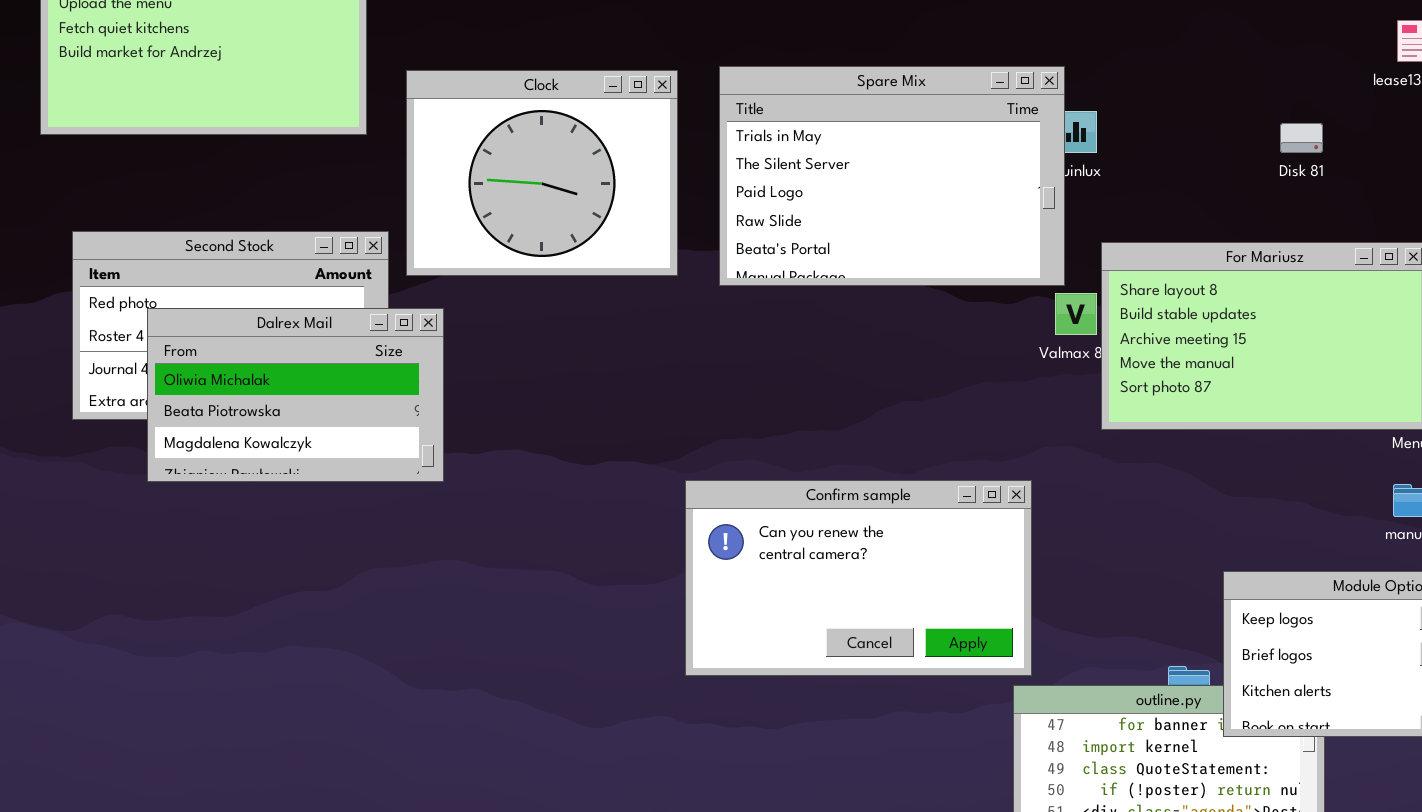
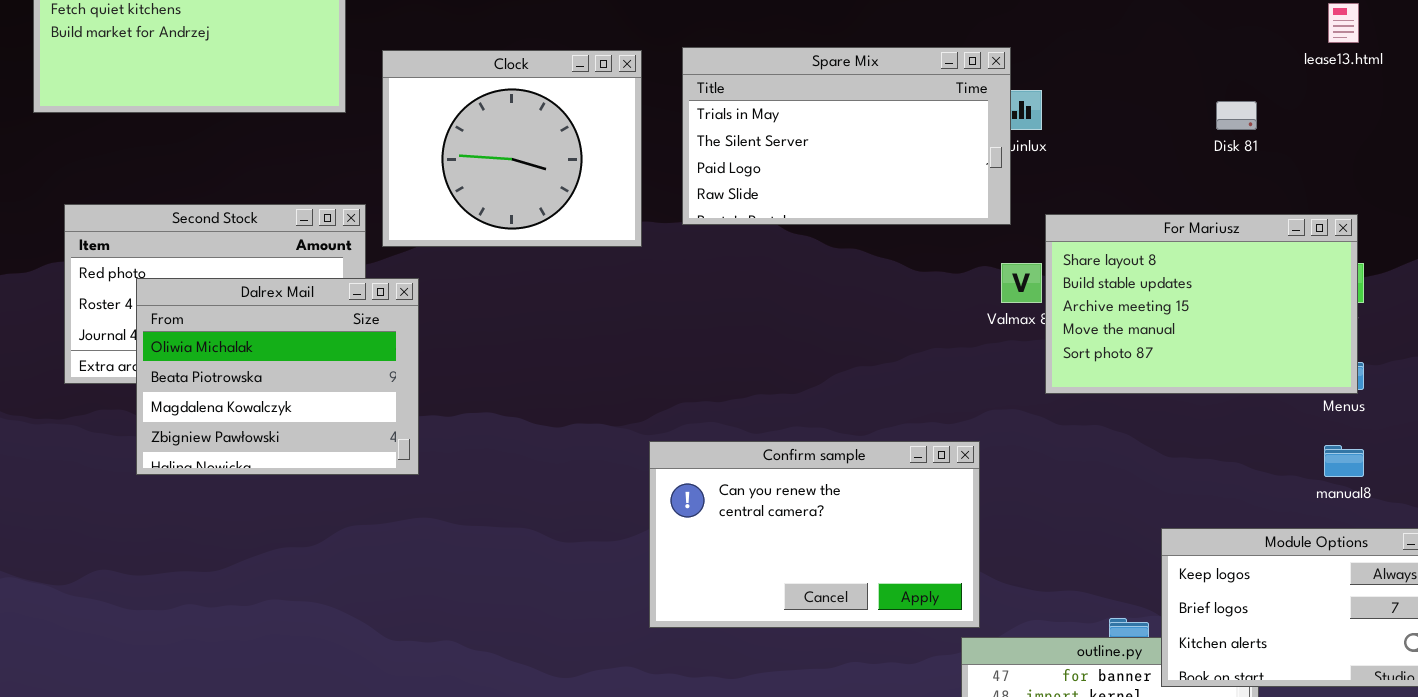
Spare Mix: [719,66,1065,286] -> [682,47,1011,225], resized
Dalrex Mail: [147,308,444,482] -> [136,278,419,475], resized

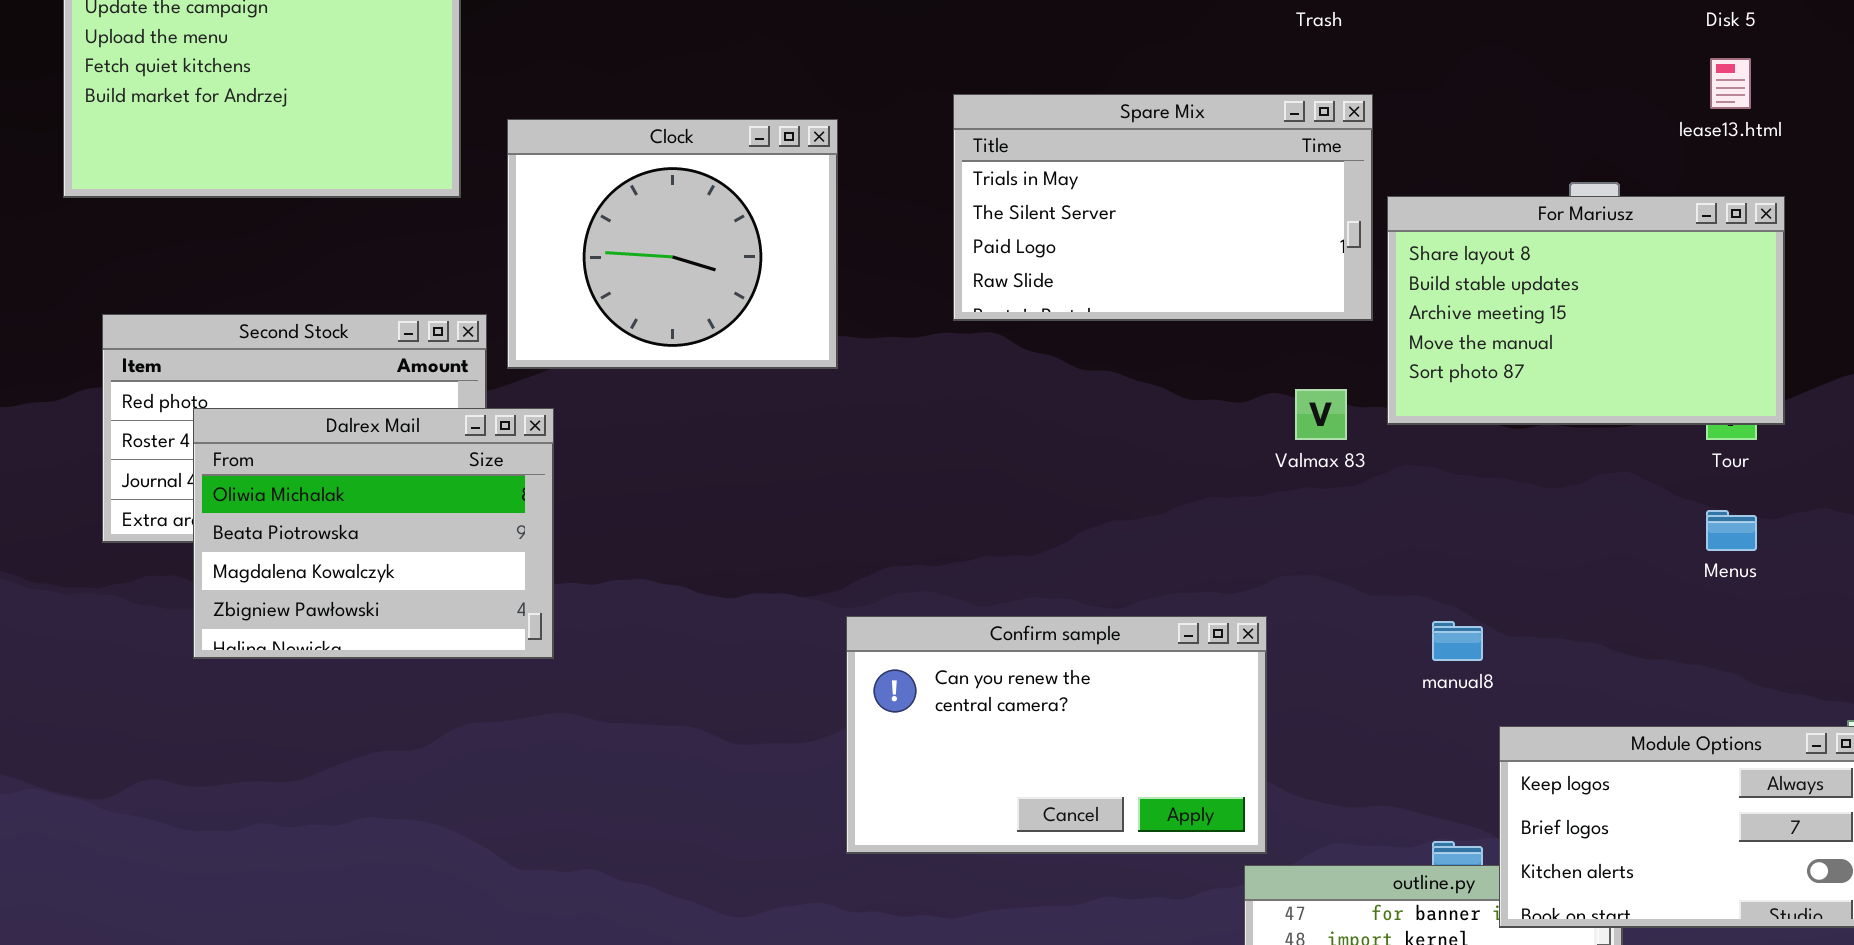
Spare Mix: [682,47,1011,225] -> [953,94,1373,321], moved
For Mariusz: [1045,214,1358,394] -> [1387,196,1785,425], moved
manual8: [1324,445,1364,477] -> [1432,621,1483,661], moved

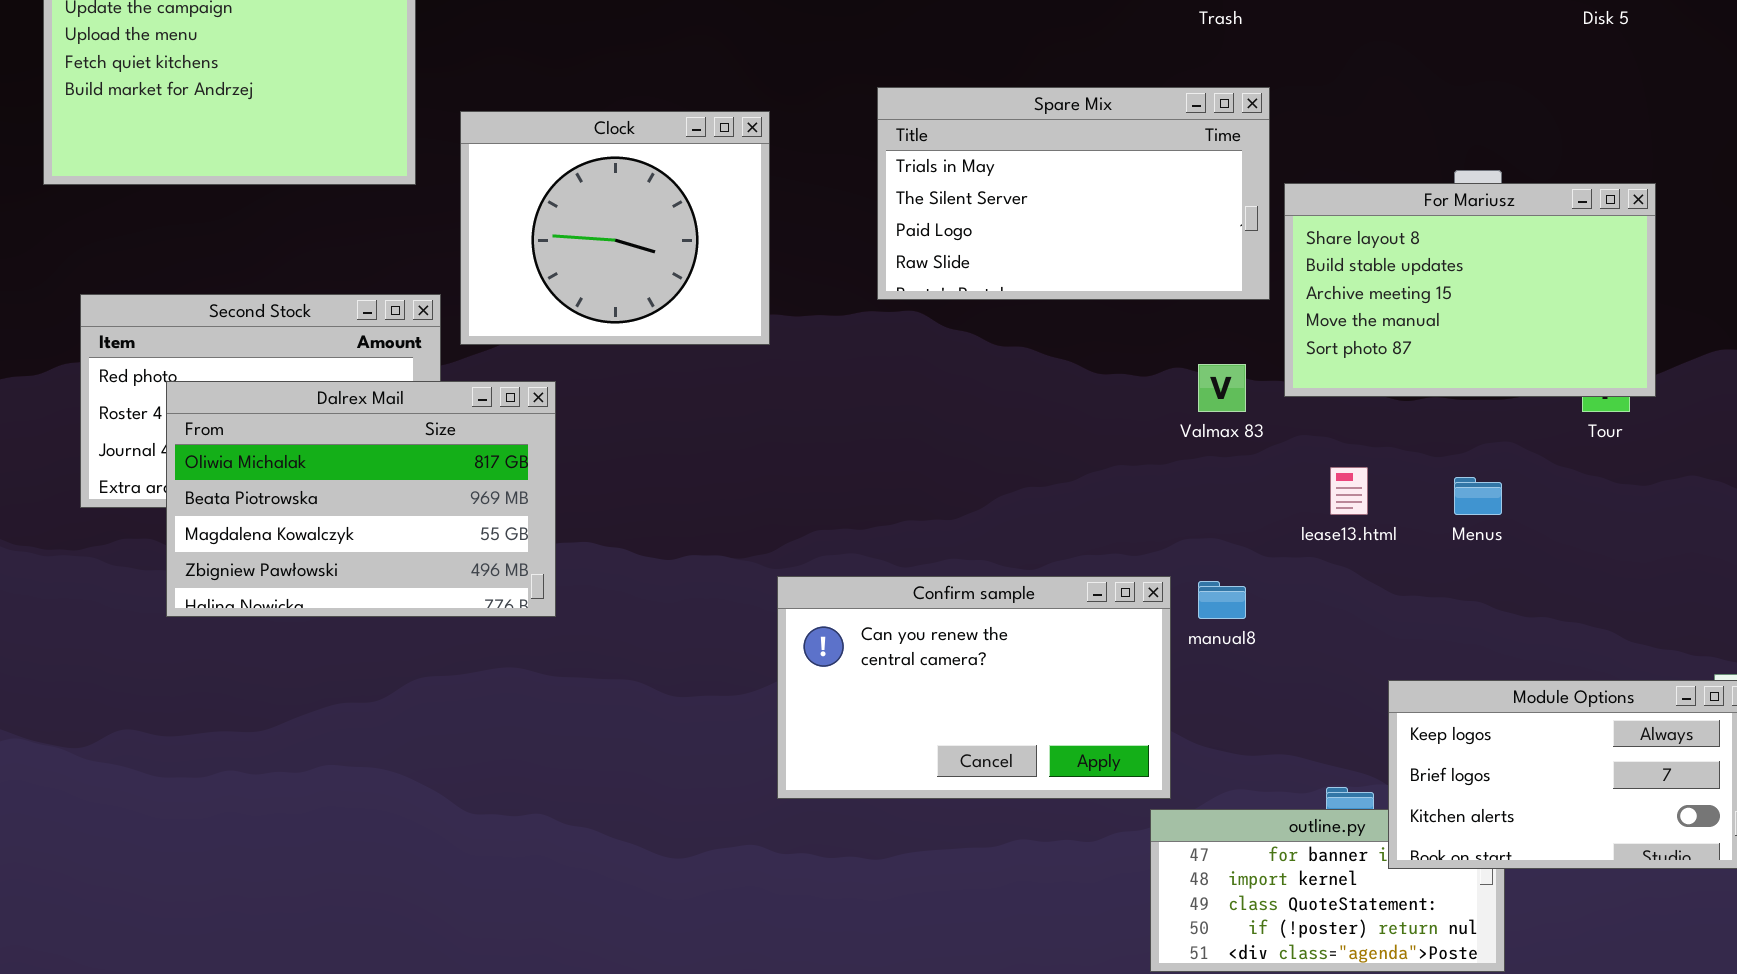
lease13.html: [1710,58,1751,109] -> [1330,467,1368,515], moved
Dalrex Mail: [193,408,554,659] -> [166,381,556,617], resized
Menus: [1706,510,1757,551] -> [1454,477,1502,515], moved
manual8: [1432,621,1483,661] -> [1198,581,1246,619], moved

